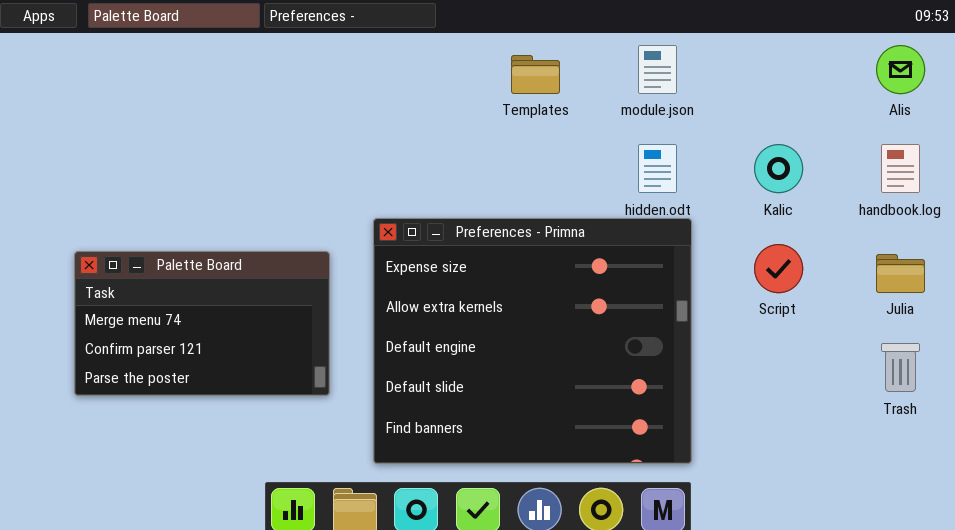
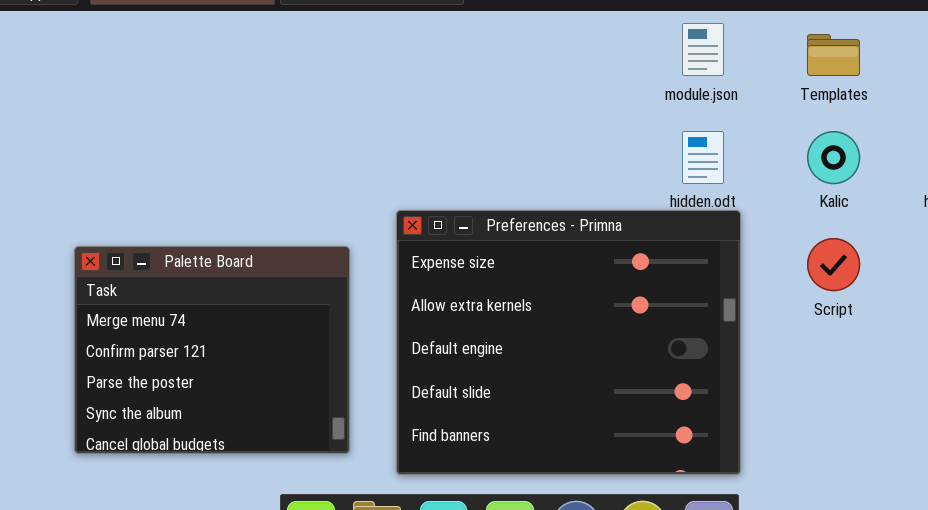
Templates: [511,55,560,94] -> [807,34,860,76], moved
Palette Board: [74,251,330,396] -> [74,246,350,454], resized

